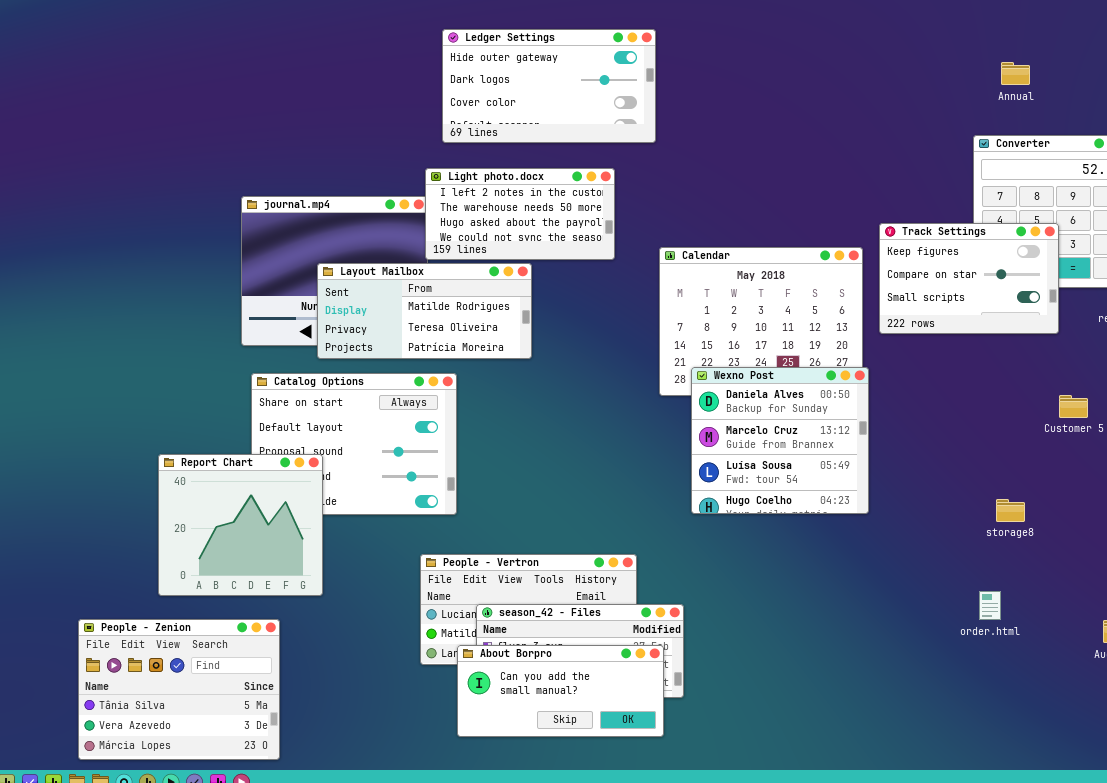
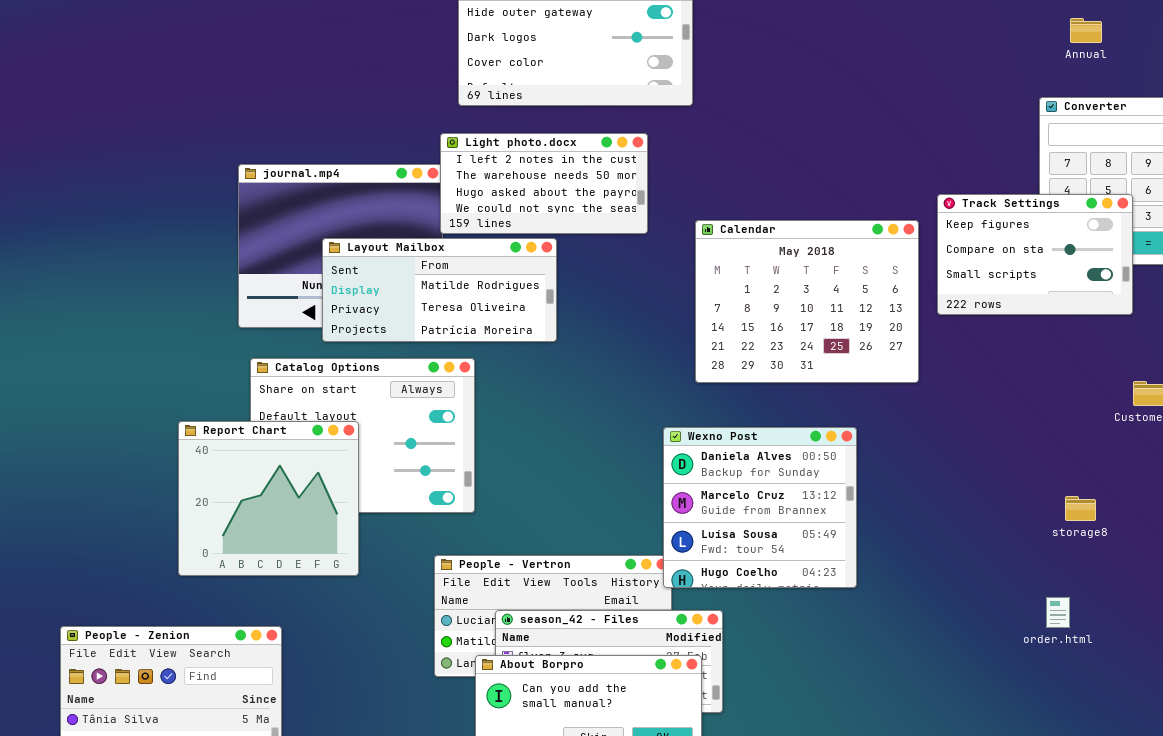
Wexno Post: [691,367,869,514] -> [663,427,857,588], moved
Report Chart: [158,454,323,596] -> [178,421,359,576], moved

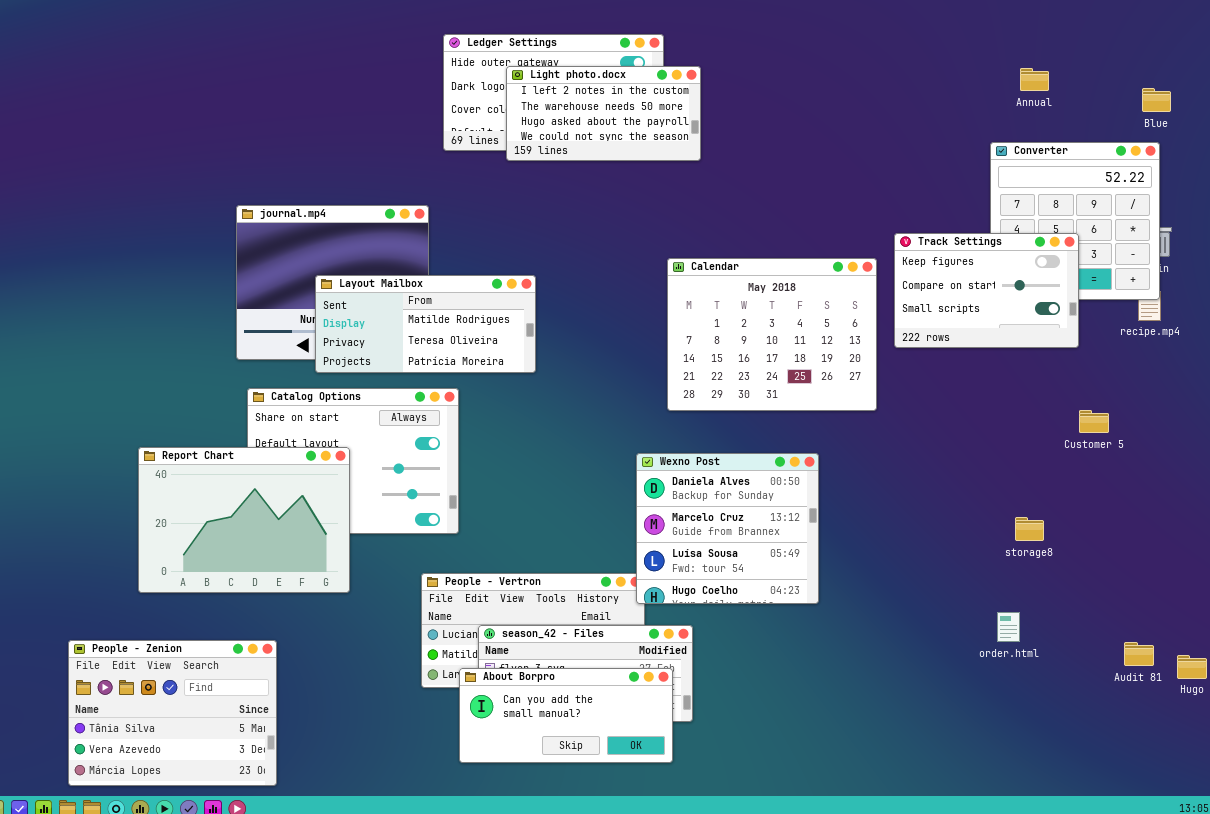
Light photo.docx: [440,133,648,234] -> [506,66,701,161], moved
Report Chart: [178,421,359,576] -> [138,447,350,593], resized

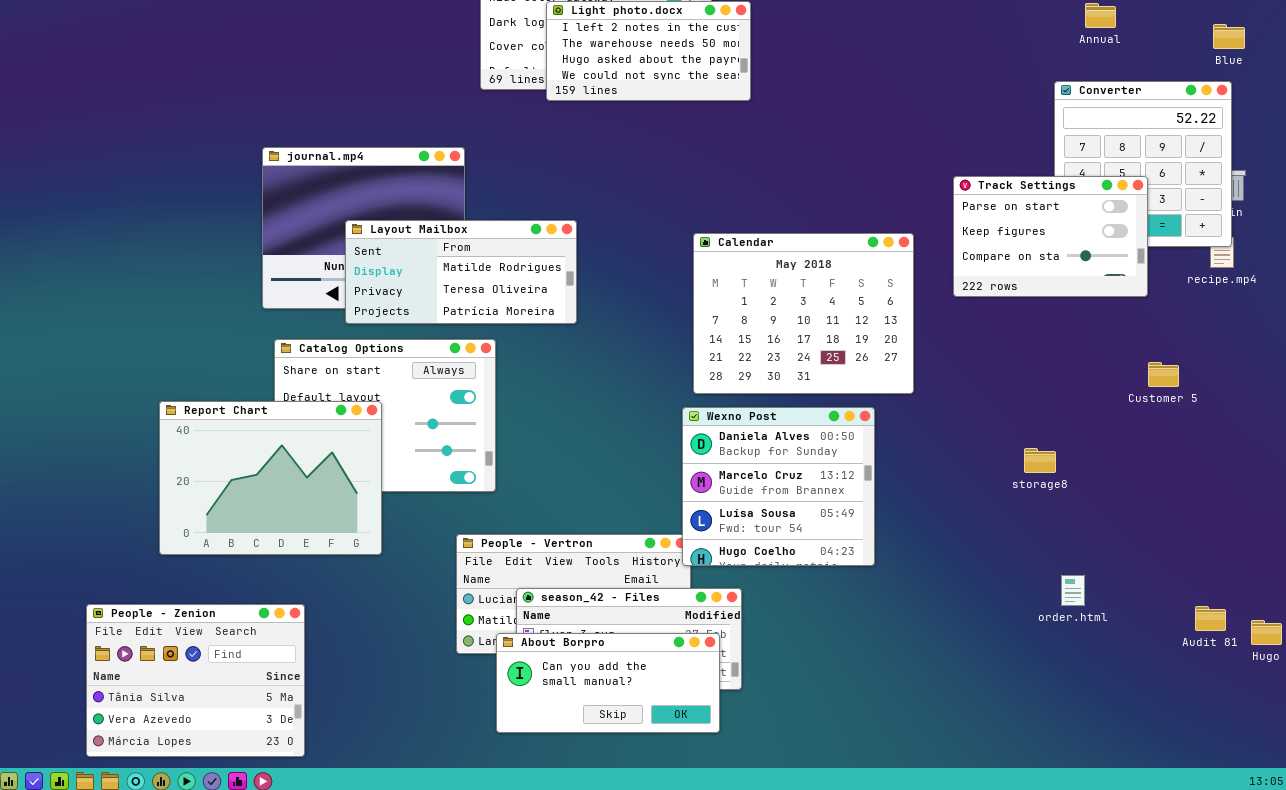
Track Settings: [894,233,1079,348] -> [953,176,1148,297], scrolled up 1 row
Calendar: [667,258,877,411] -> [693,233,914,394], moved
storage8: [1015,517,1044,541] -> [1024,448,1056,473], moved

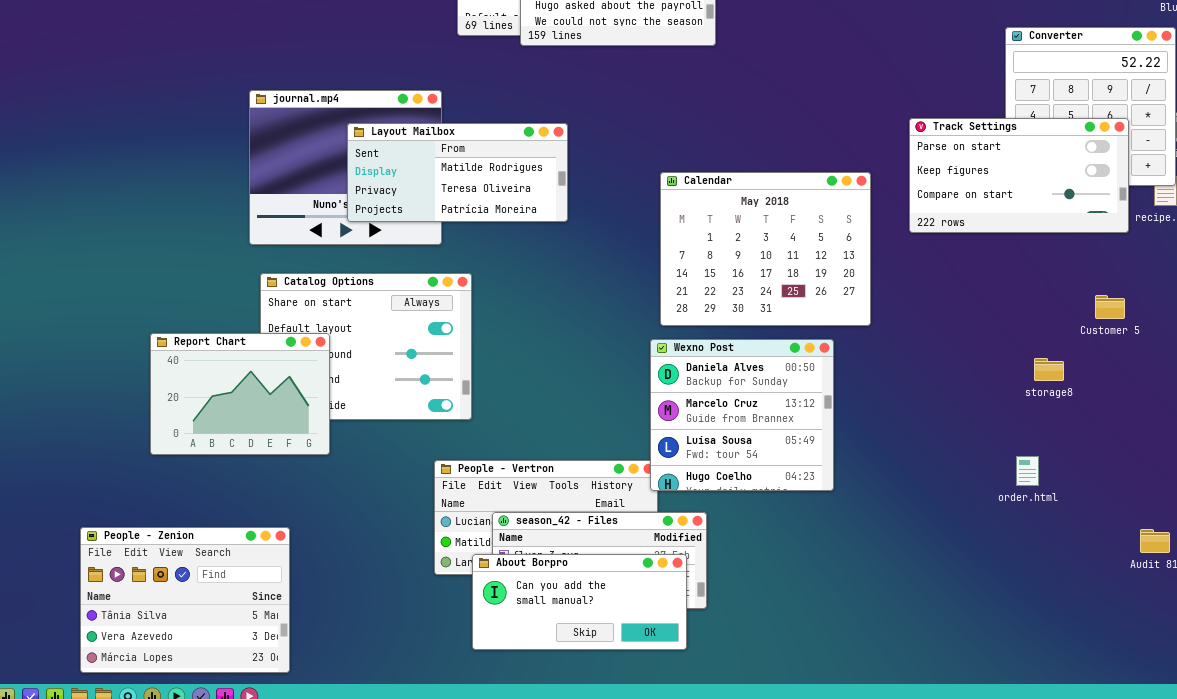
Track Settings: [953,176,1148,297] -> [909,118,1129,233], resized
Layout Mailbox: [345,220,577,324] -> [347,123,568,222], moved
Report Chart: [159,401,382,555] -> [150,333,330,455], resized
storage8: [1024,448,1056,473] -> [1034,358,1064,381], moved
order.html: [1061,575,1085,606] -> [1016,456,1039,486], moved

